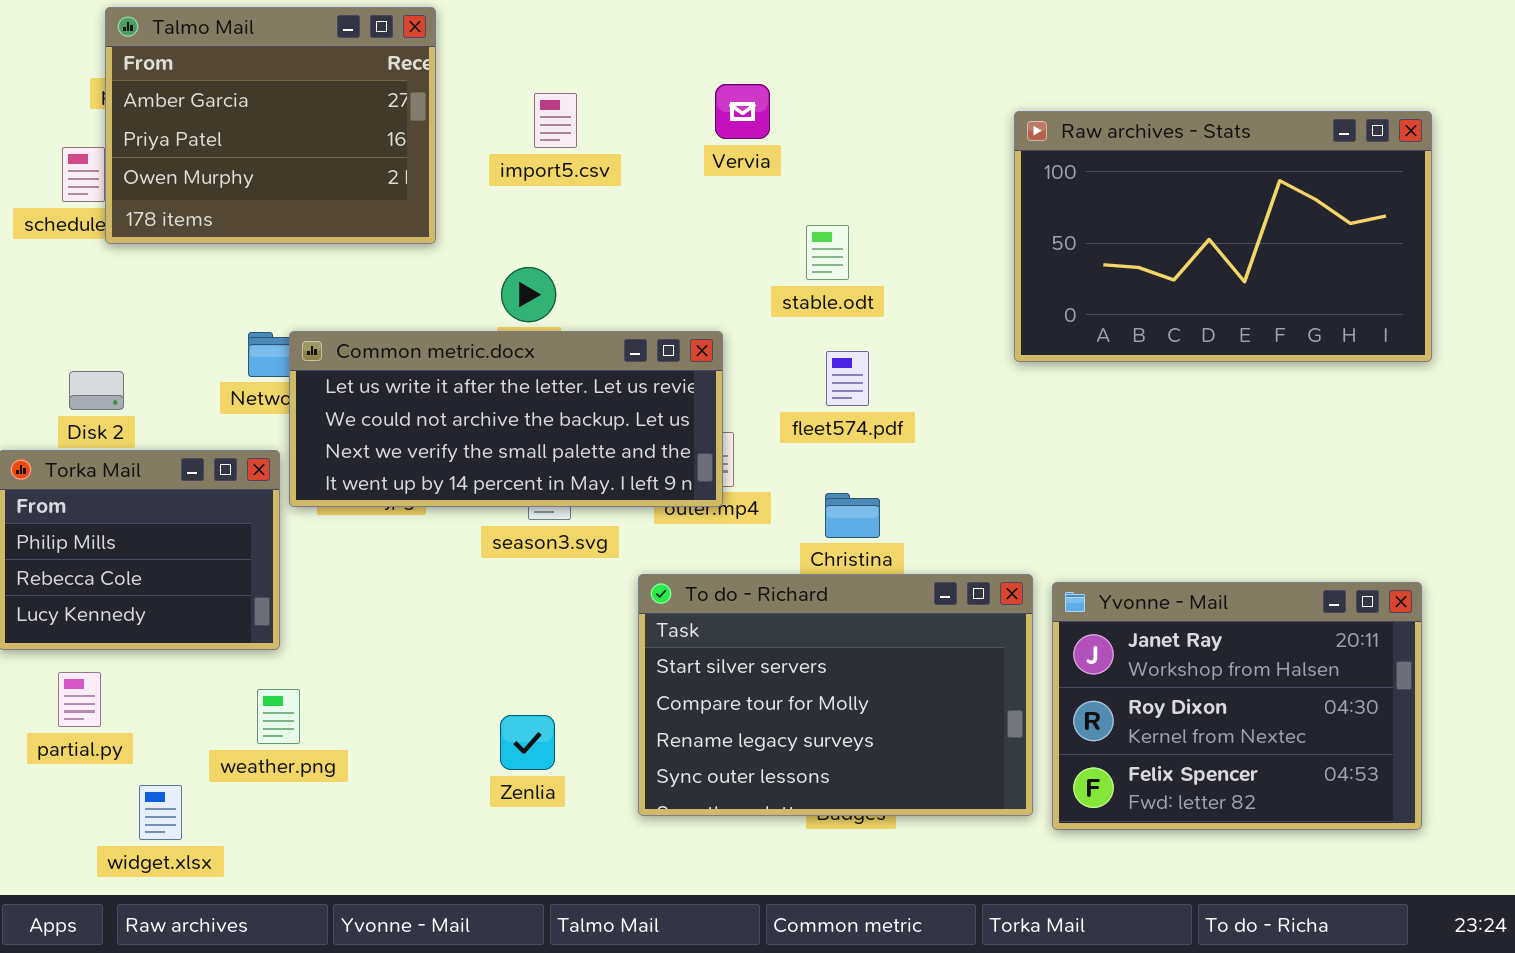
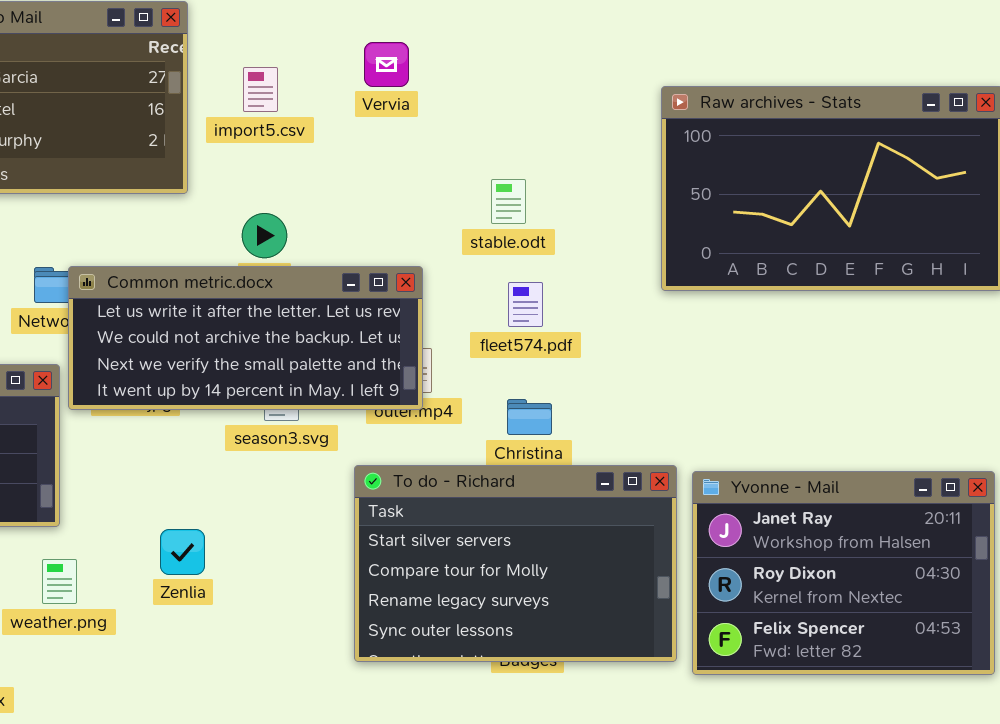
Vervia: [715,84,770,139] -> [364,42,409,87], moved
import5.csv: [534,93,577,148] -> [243,67,278,112], moved
Zenlia: [500,715,555,770] -> [160,529,205,575], moved

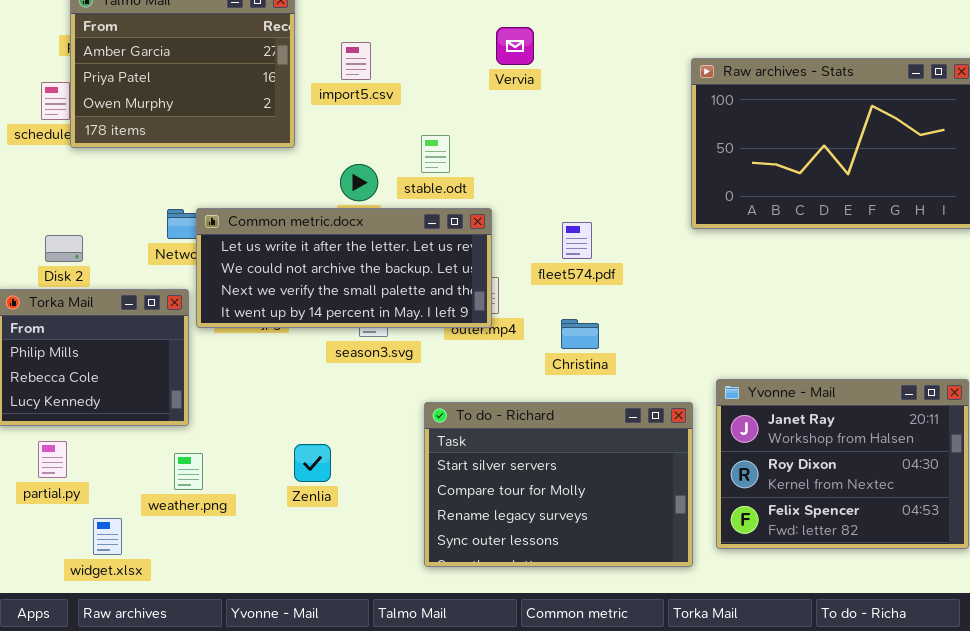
Vervia: [364,42,409,87] -> [496,27,534,65], moved
stable.odt: [491,179,526,224] -> [421,135,450,173], moved
To do - Richard: [354,465,677,662] -> [424,402,693,567], moved
Zenlia: [160,529,205,575] -> [294,444,331,482], moved

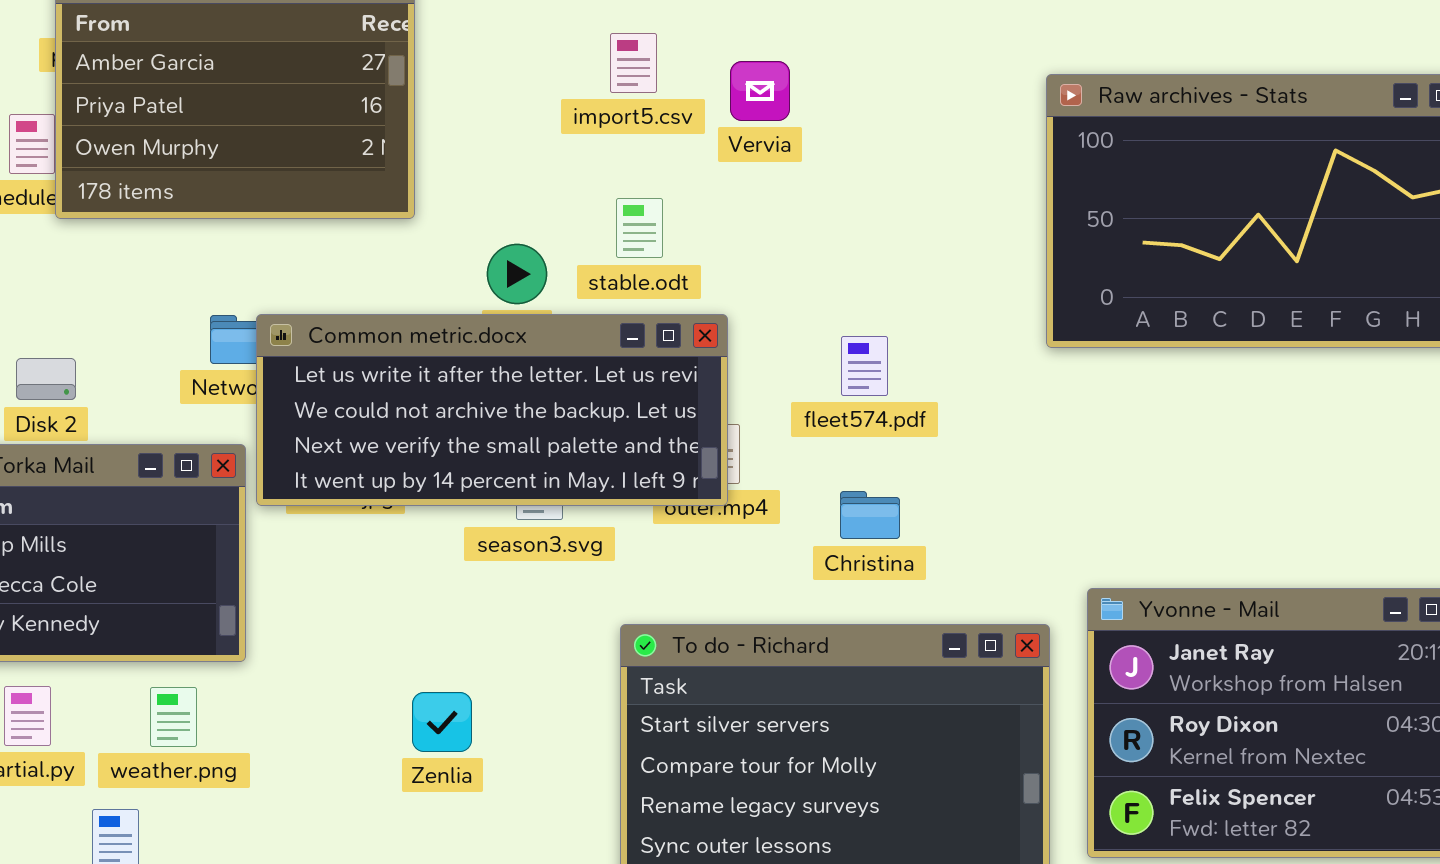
Vervia: [496,27,534,65] -> [730,61,790,121], moved
import5.csv: [341,42,371,80] -> [610,33,657,93], moved
weather.png: [174,453,203,490] -> [150,687,197,747], moved

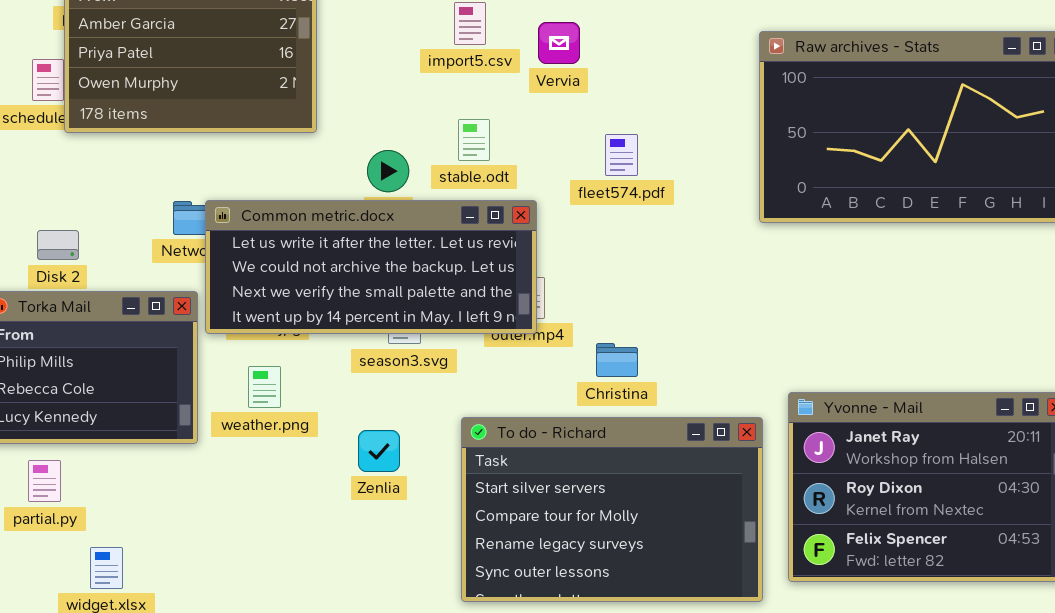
fleet574.pdf: [841,336,888,396] -> [605,134,638,176], moved
Christina: [840,491,900,539] -> [596,343,638,377], moved
weather.png: [150,687,197,747] -> [248,366,281,408], moved
Zenlia: [412,692,472,752] -> [358,430,400,472], moved

